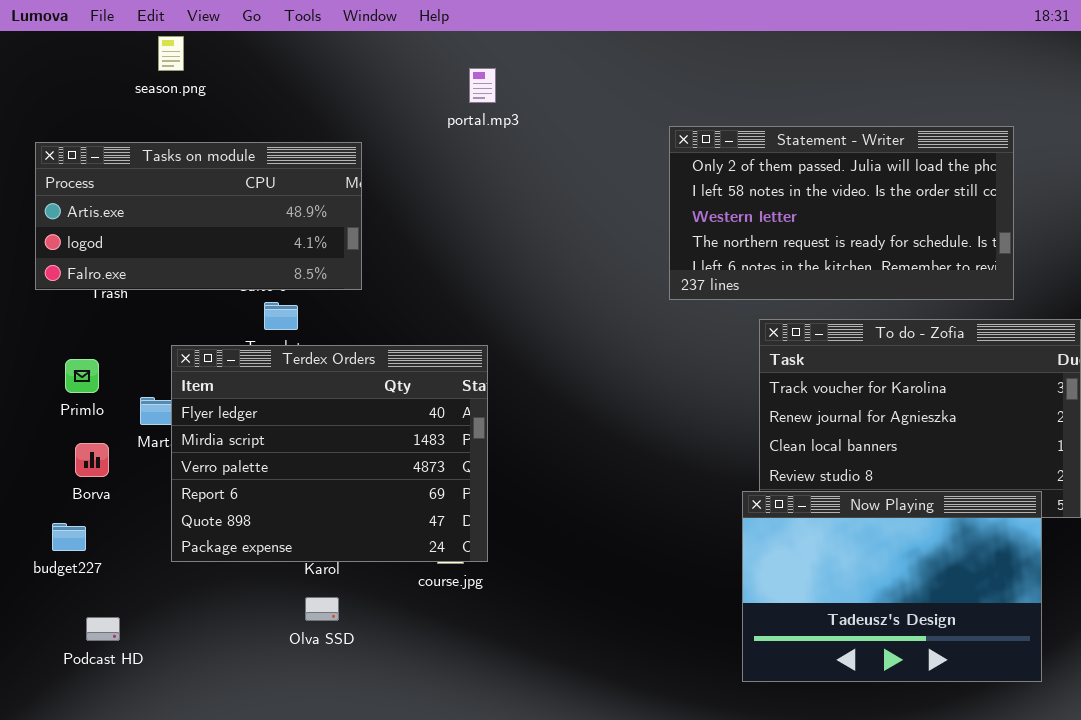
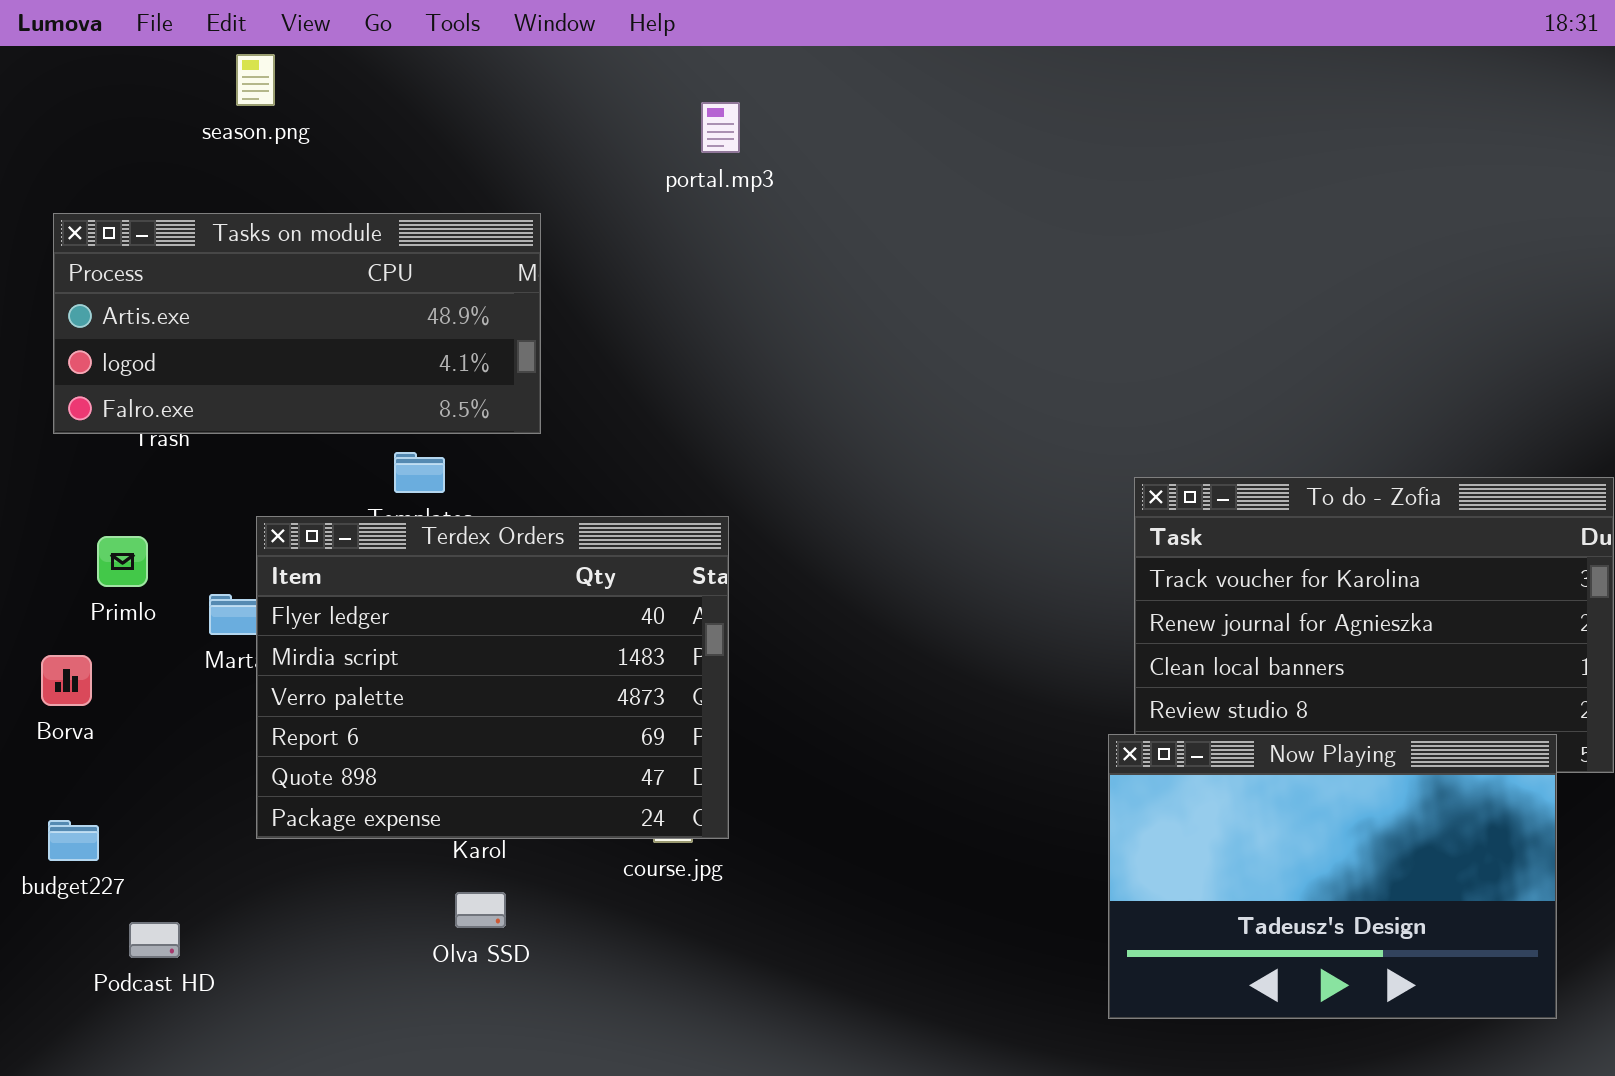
Statement - Writer: [669,126,1014,300] -> none, closed
Borva: [75,443,109,477] -> [41,655,92,706], moved
budget227: [52,523,86,551] -> [48,820,99,861], moved

